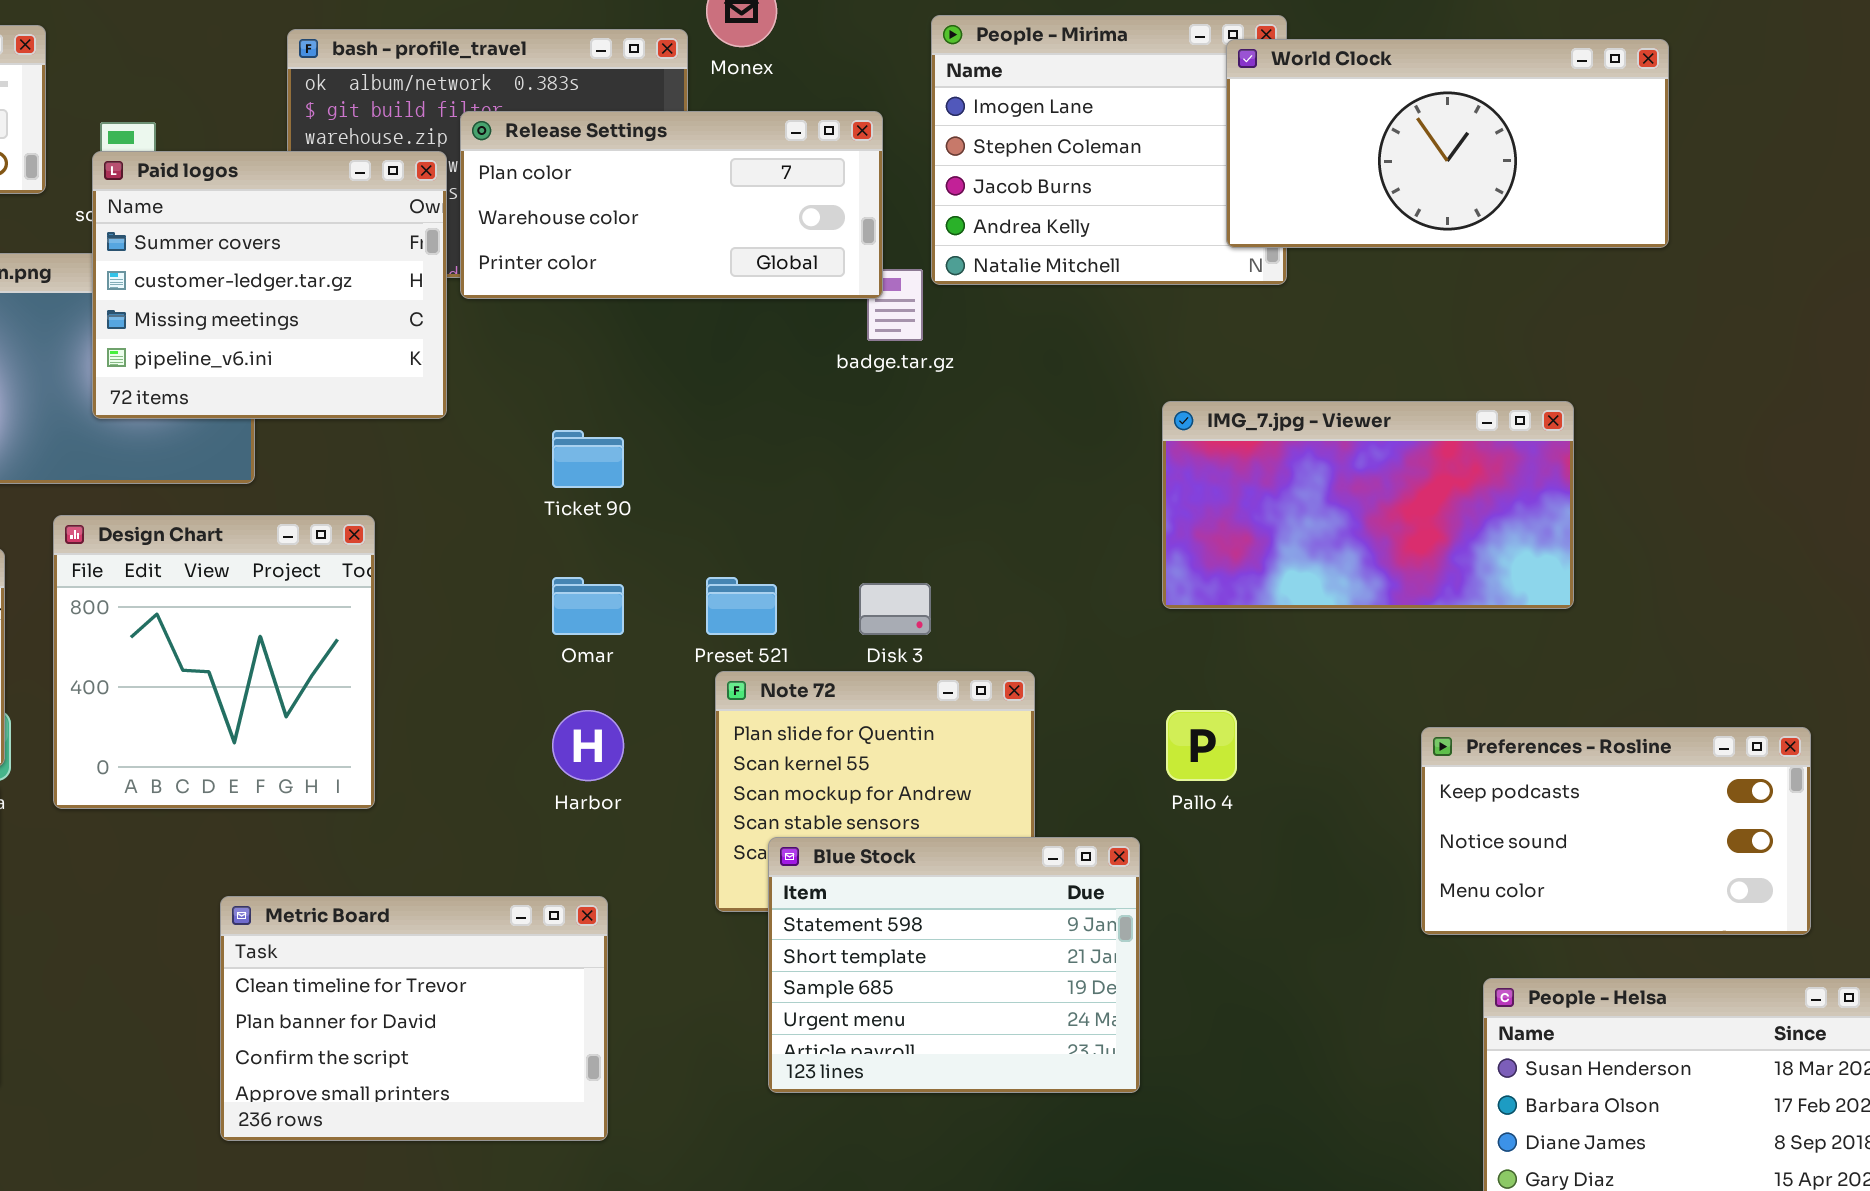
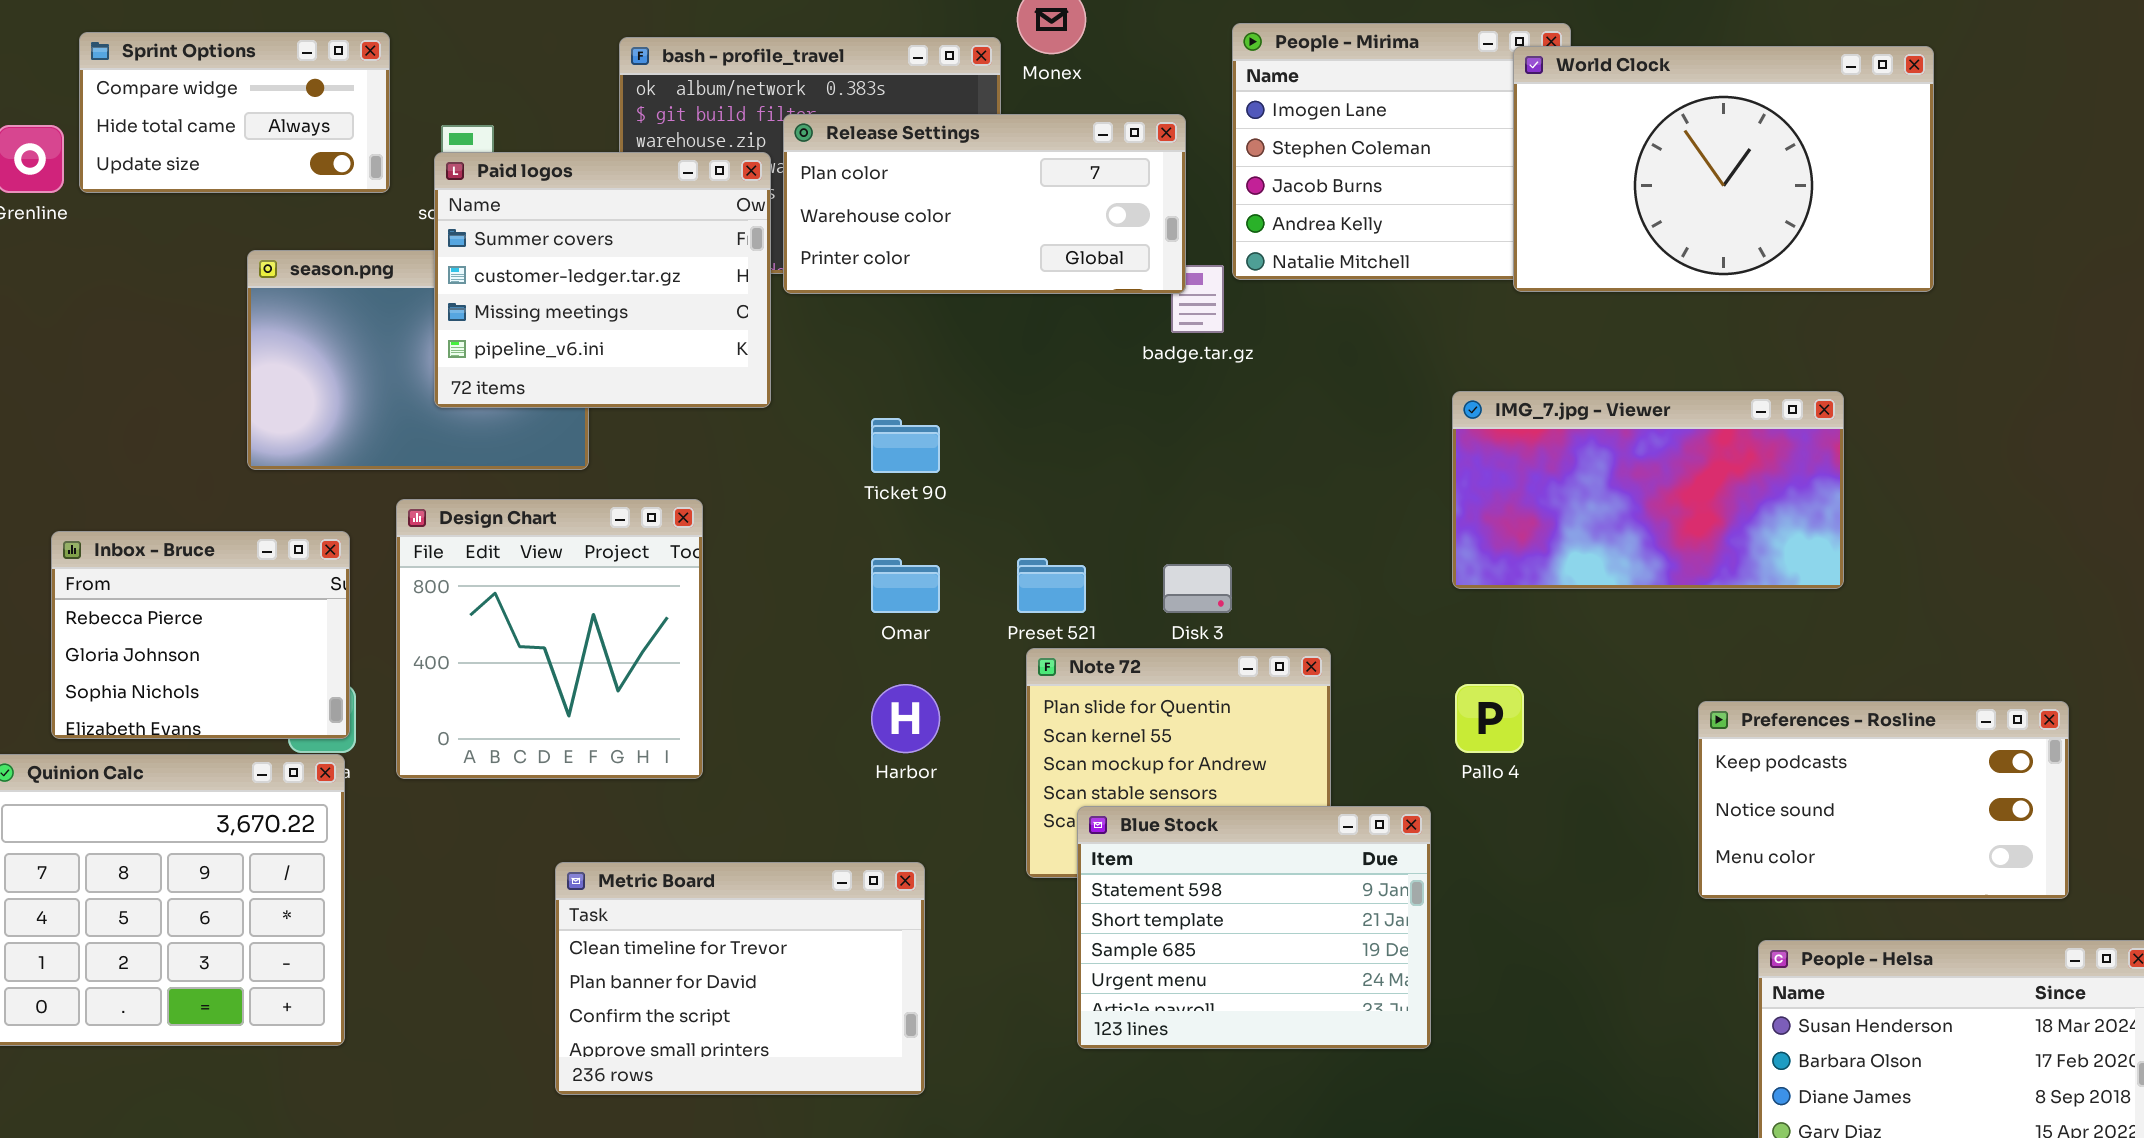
World Clock: [1226,39,1669,248] -> [1513,46,1934,292], resized

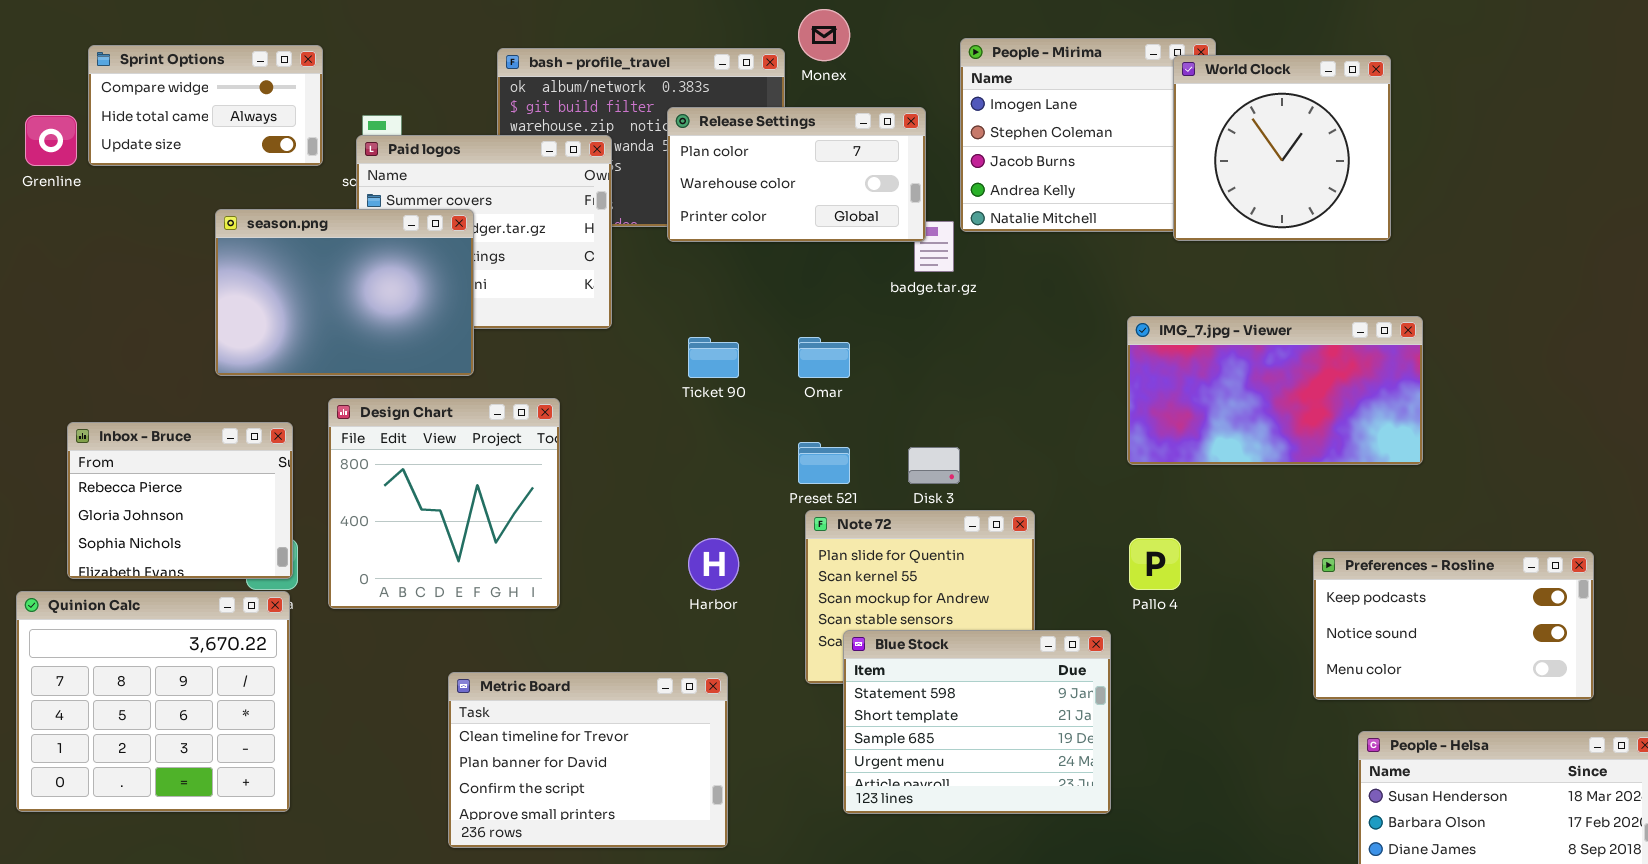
World Clock: [1513,46,1934,292] -> [1173,55,1391,241], resized
Release Settings: [783,114,1186,294] -> [667,107,926,242], resized
season.png: [247,250,589,470] -> [215,209,474,376], raised
Omar: [871,558,940,613] -> [798,337,850,378], moved

